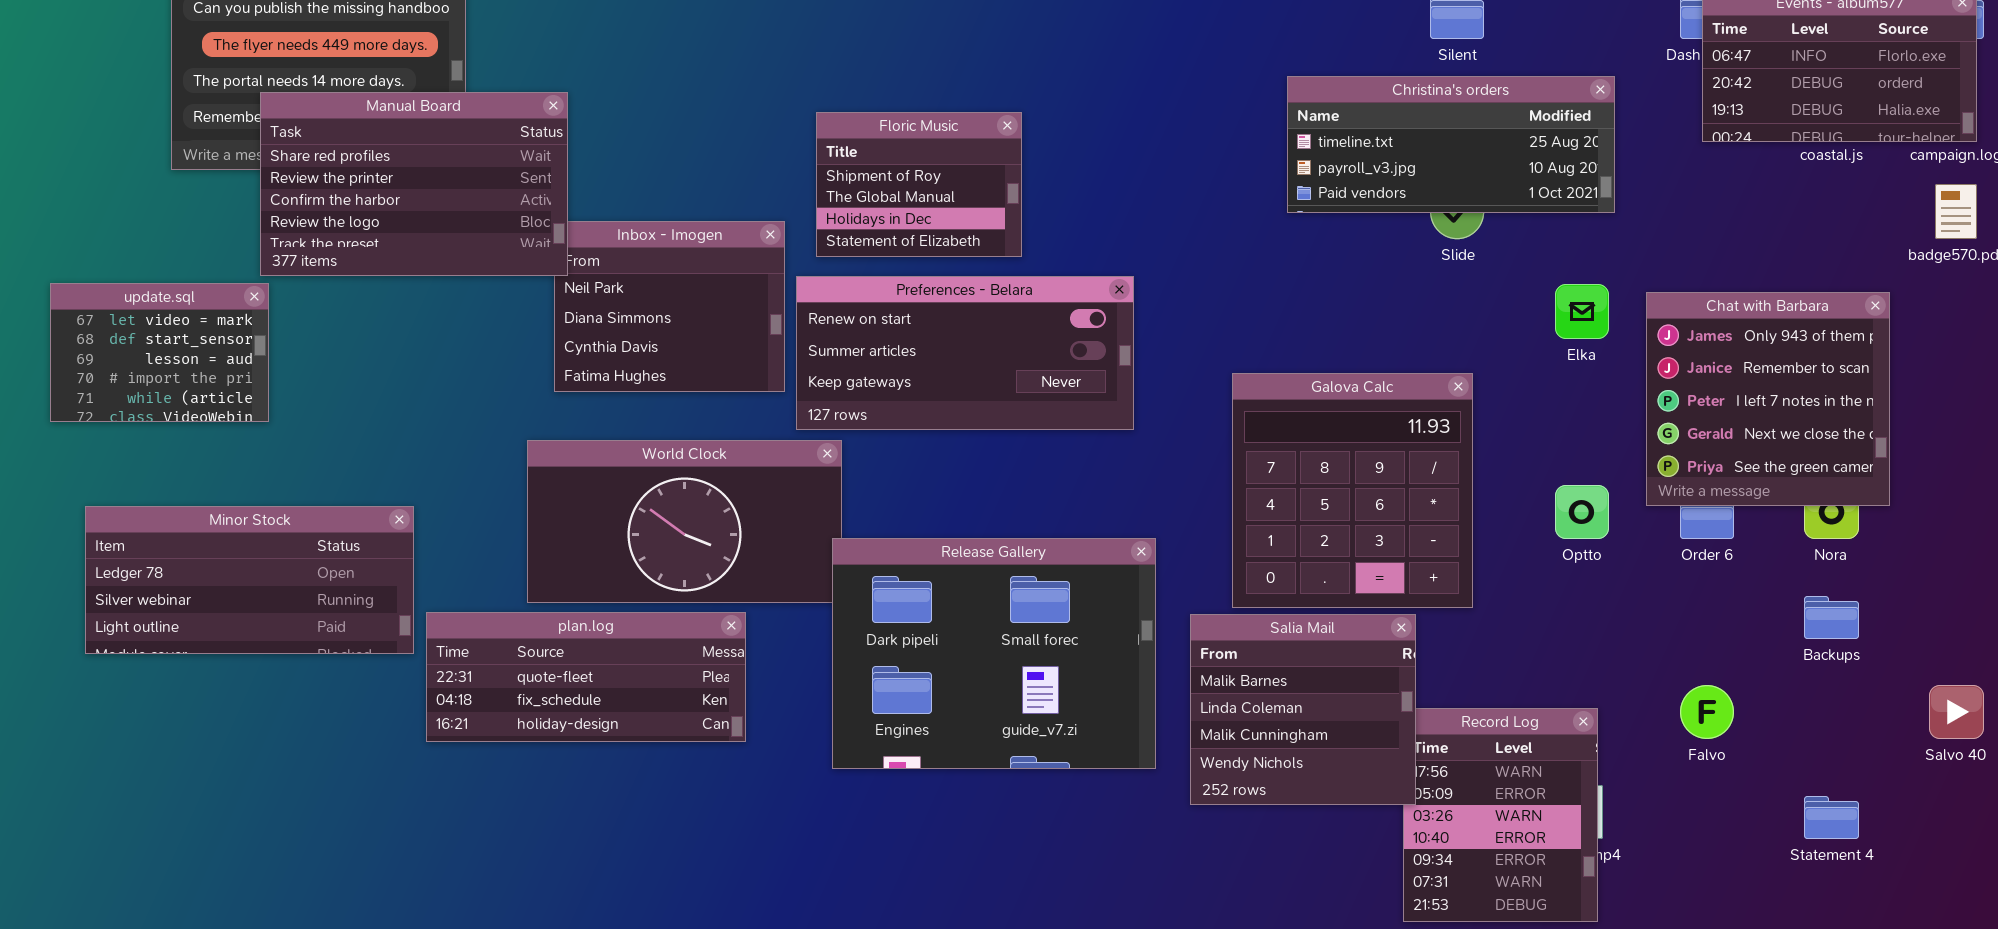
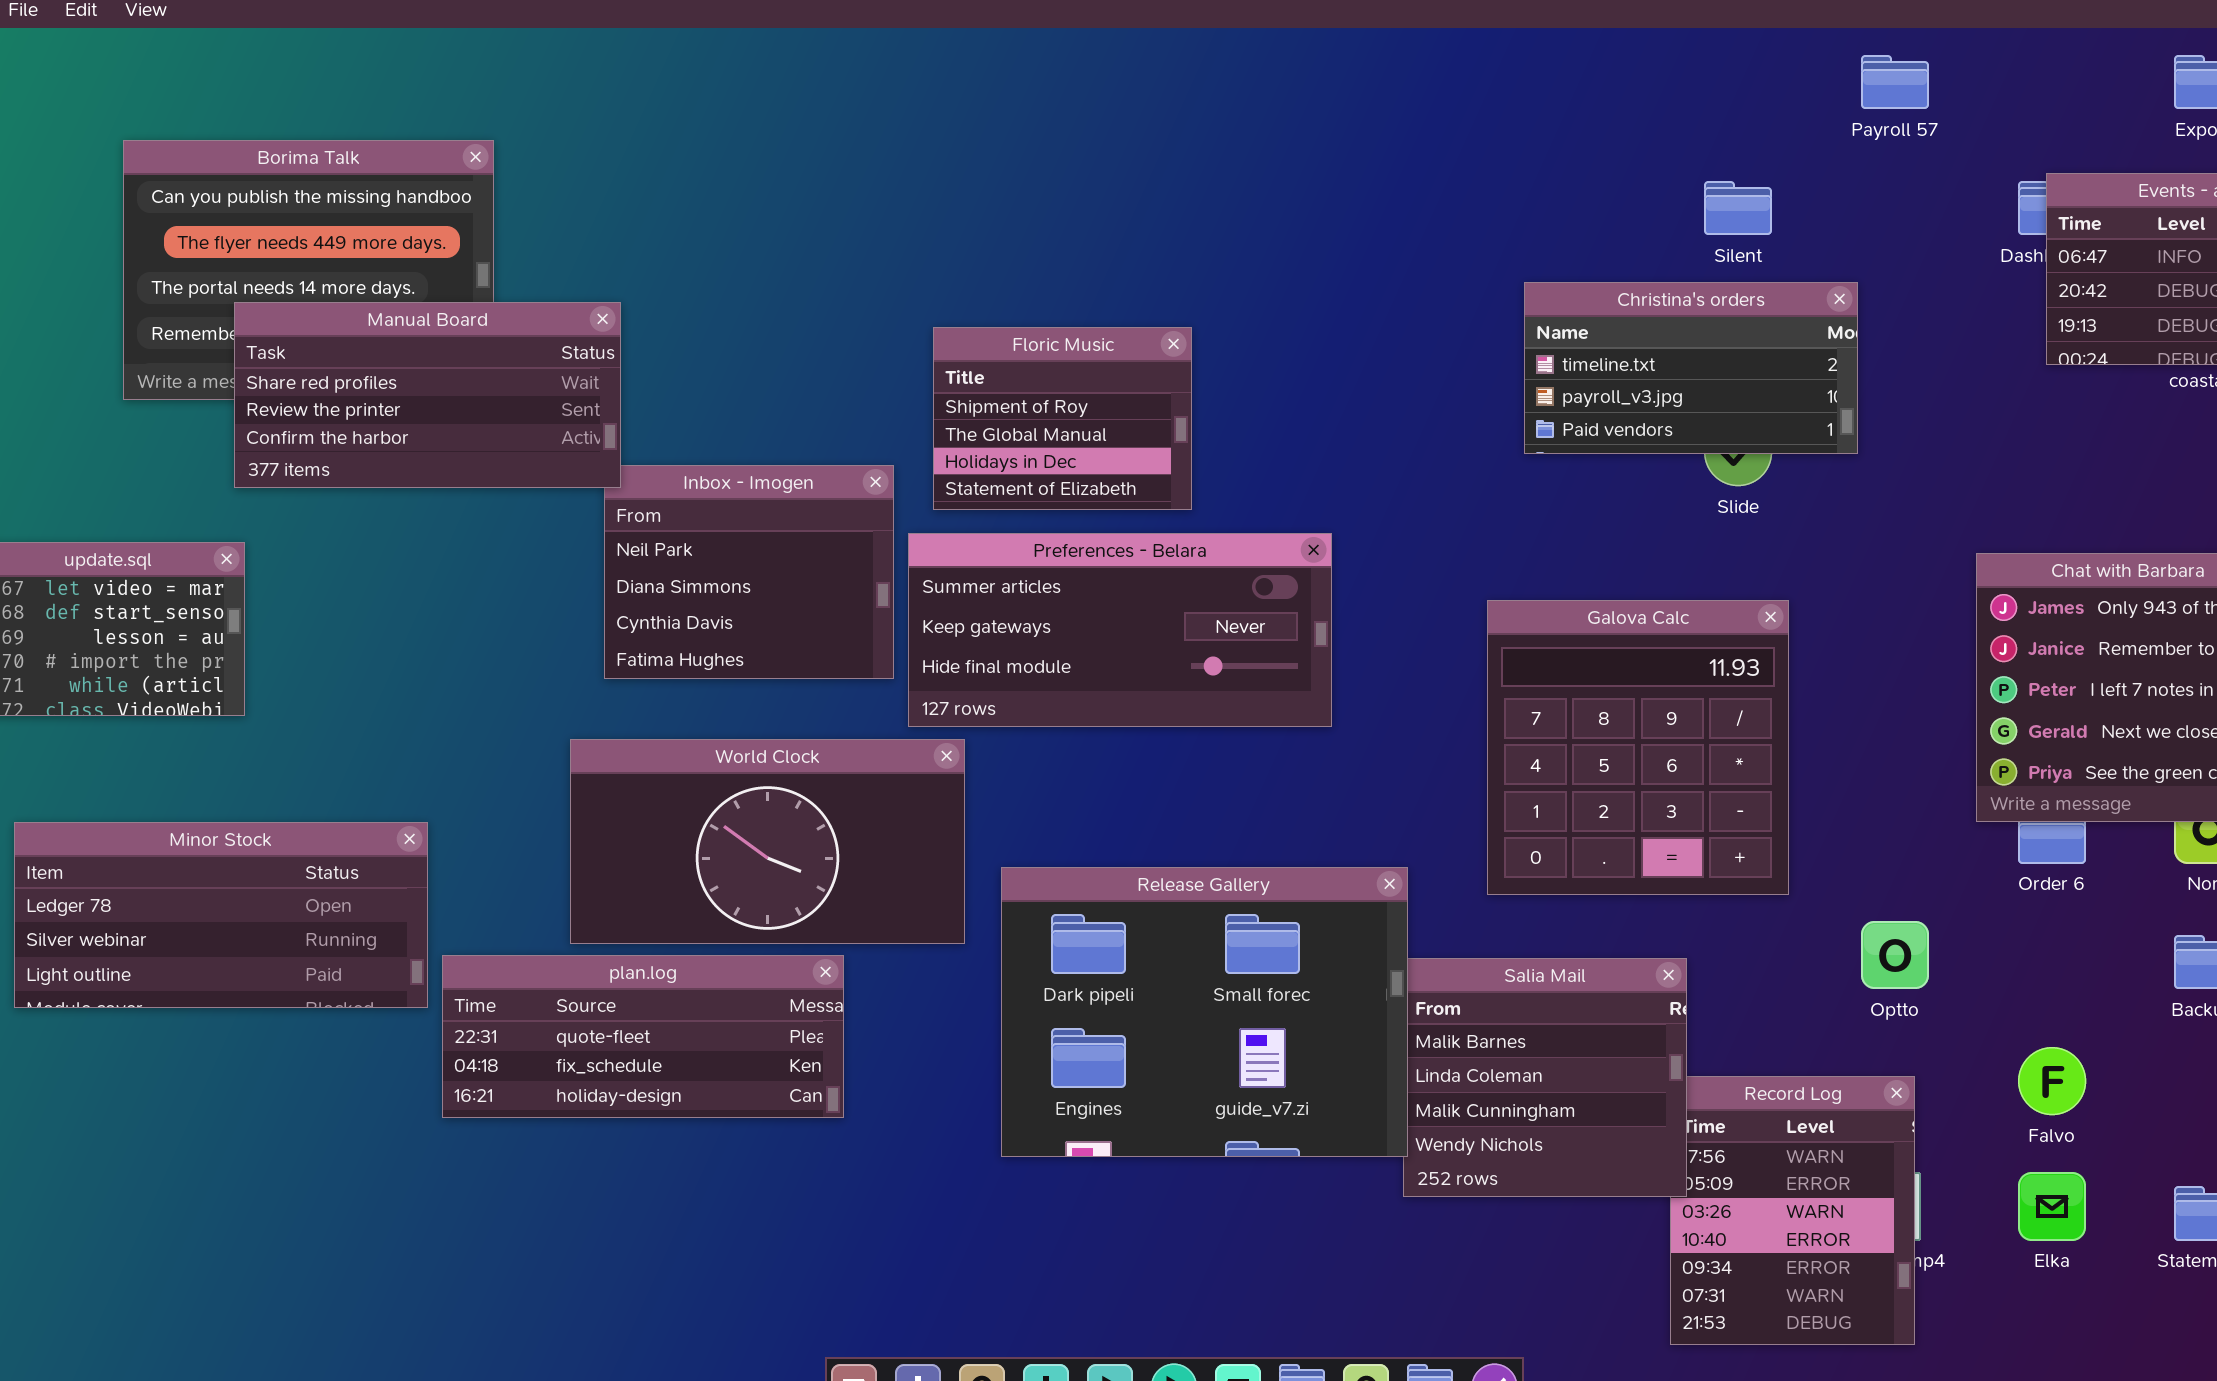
Christina's orders: [1287,76,1615,213] -> [1524,282,1858,454], resized
Manual Board: [260,92,568,276] -> [234,302,621,488], resized
Preferences - Belara: [796,276,1134,430] -> [908,533,1332,727], scrolled down 1 row
Elka: [1555,284,1609,339] -> [2018,1172,2086,1241], moved
Galova Calc: [1232,373,1473,608] -> [1487,600,1789,895], moved
Optto: [1555,485,1609,539] -> [1861,921,1929,989], moved
Release Gallery: [832,538,1156,769] -> [1001,867,1408,1157], moved

